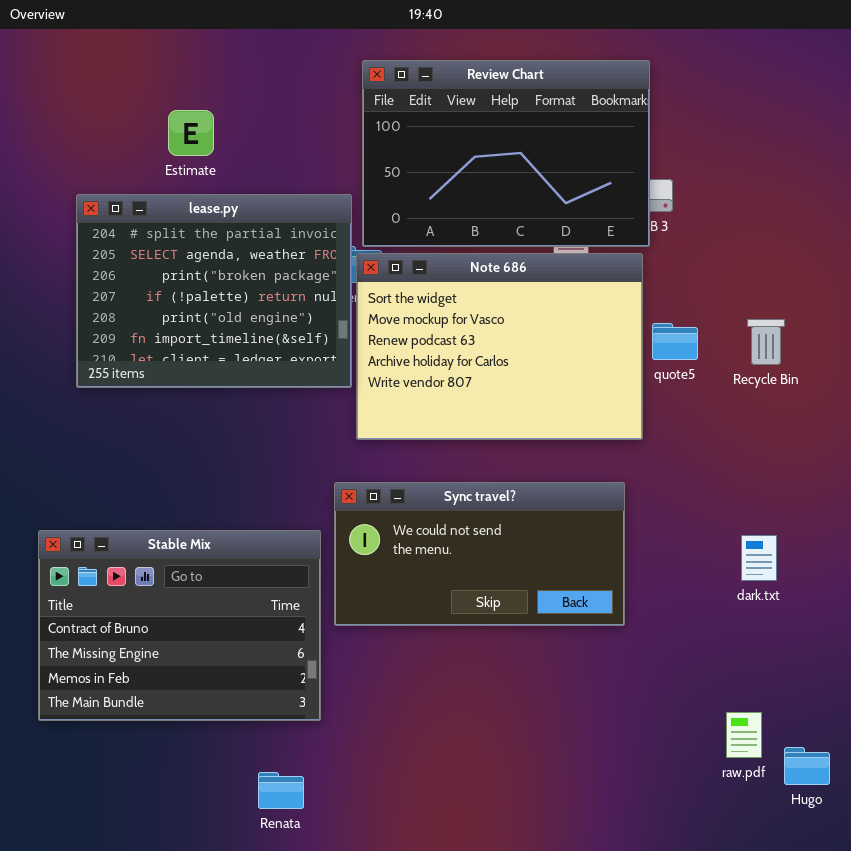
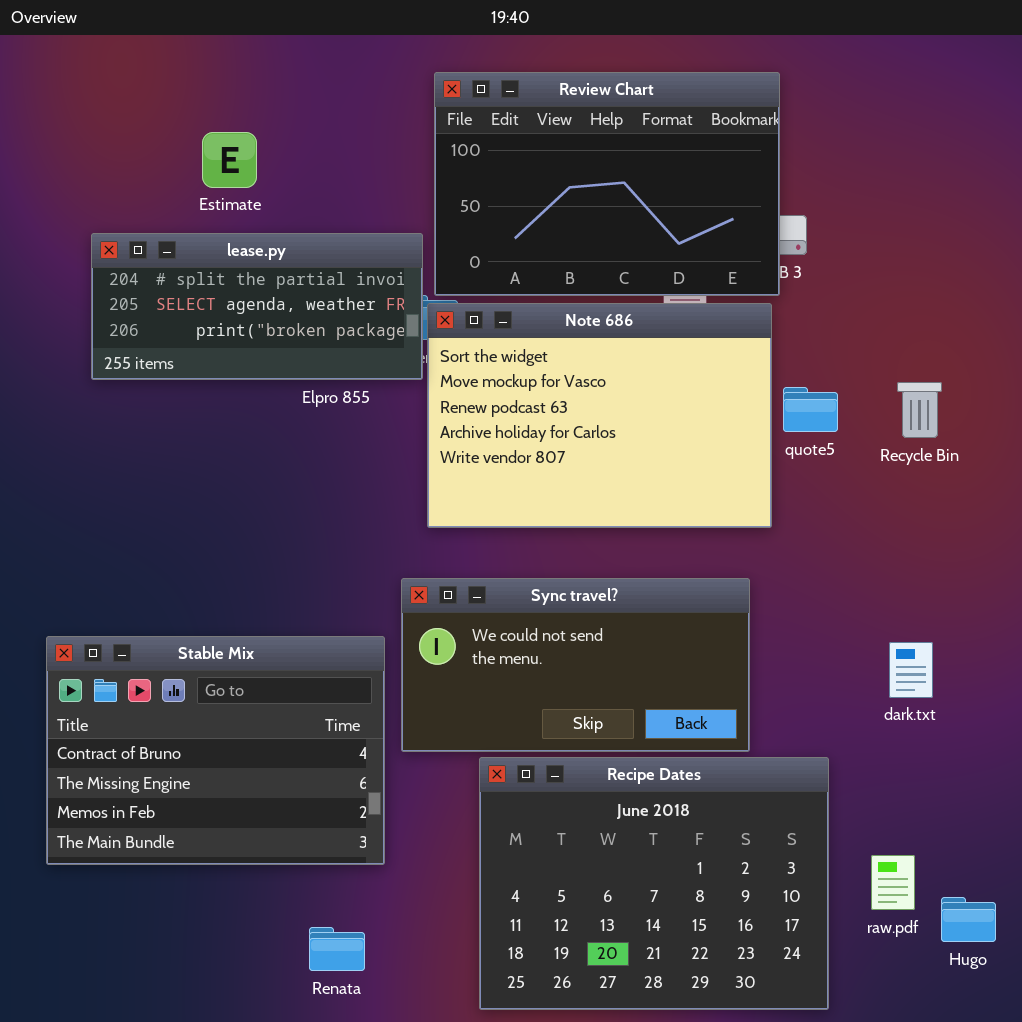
lease.py: [76,194,352,388] -> [91,233,423,380], resized
Recipe Dates: none -> [479,757,829,1010], opened

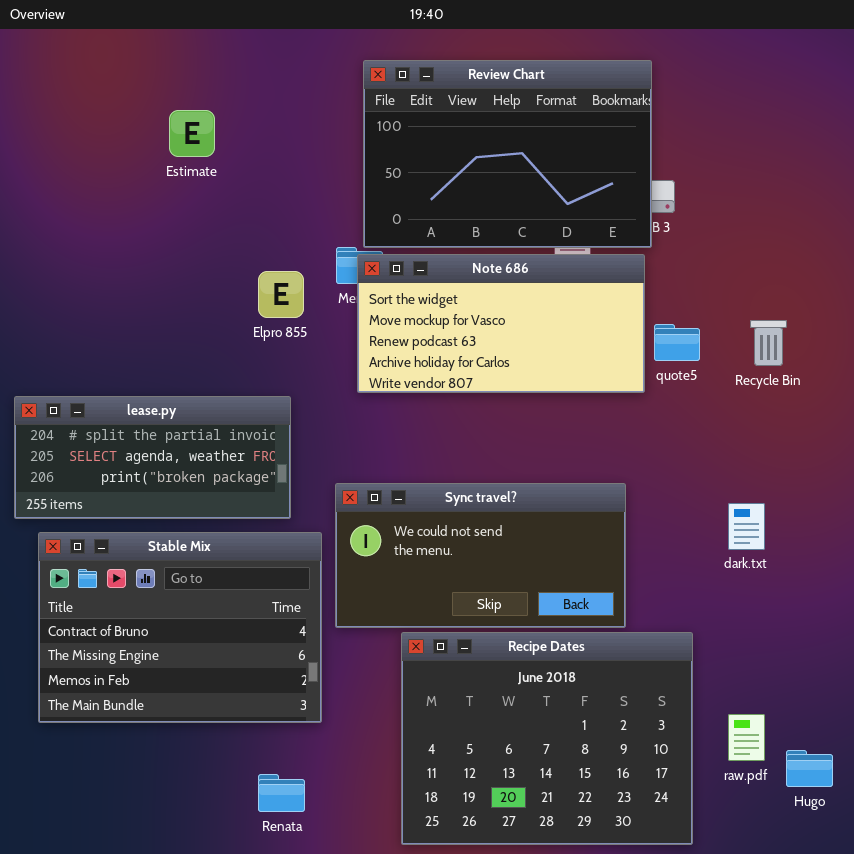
lease.py: [91,233,423,380] -> [14,396,291,519], moved
Note 686: [427,303,772,528] -> [357,254,645,393], resized
dark.txt: [889,642,933,698] -> [728,503,765,550], moved

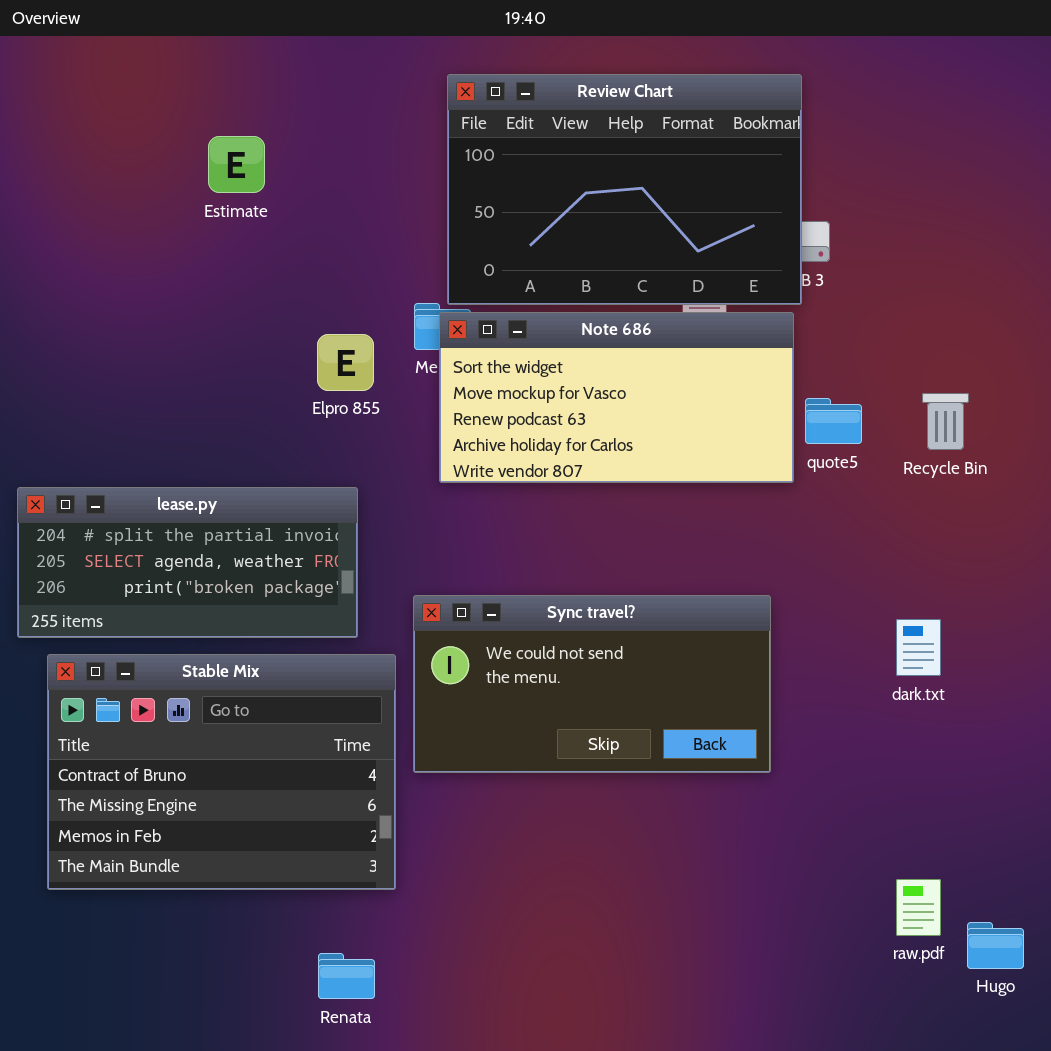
Recipe Dates: [401,632,693,845] -> none, closed

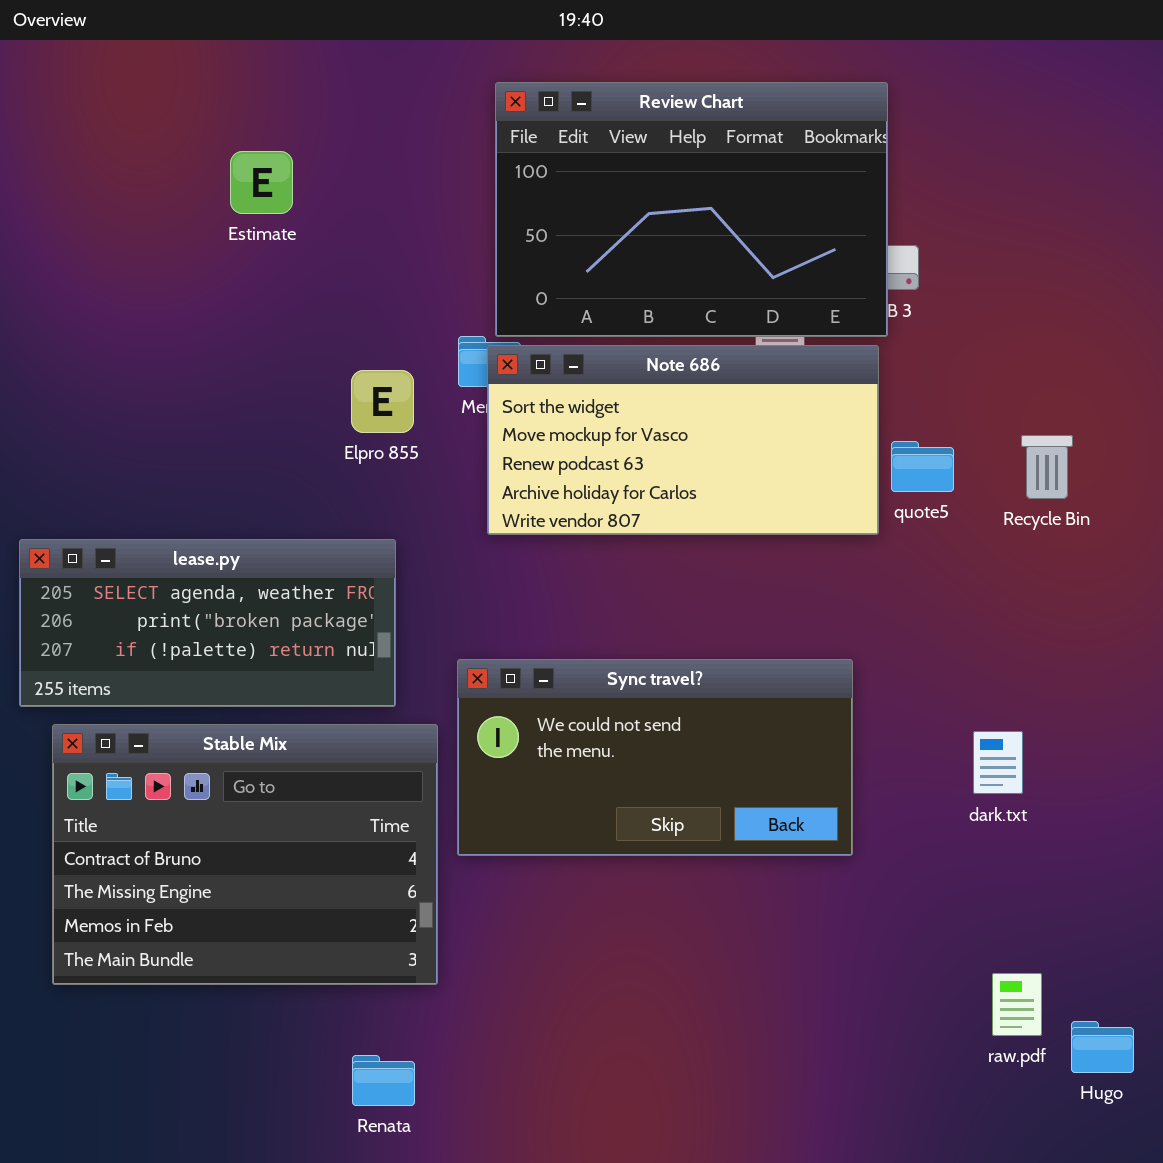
lease.py: [17,487,358,638] -> [19,539,396,707], scrolled down 1 row
dark.txt: [896,619,941,676] -> [973,731,1023,794], moved

